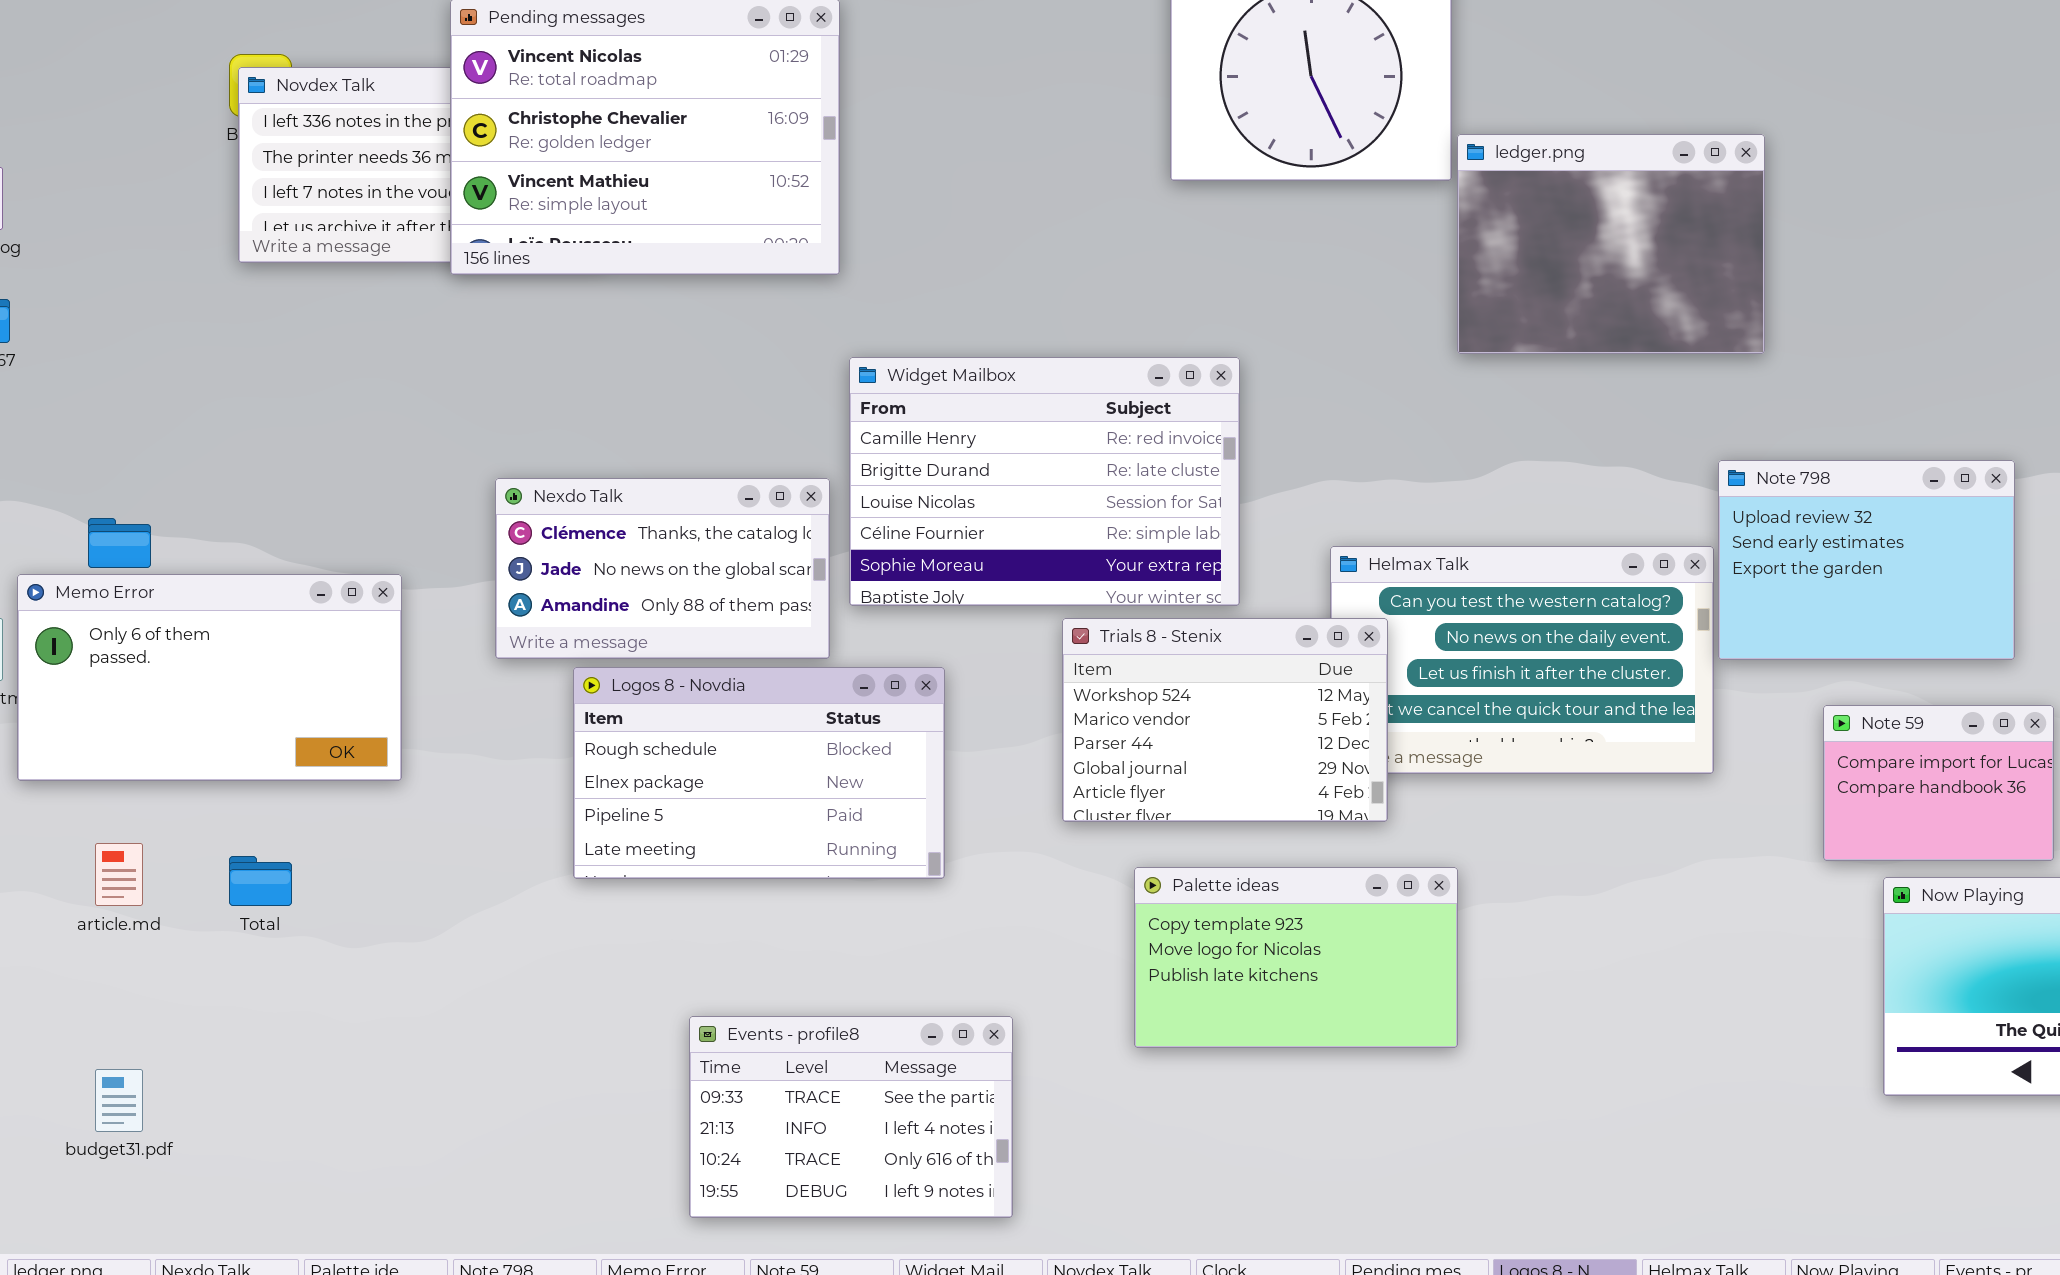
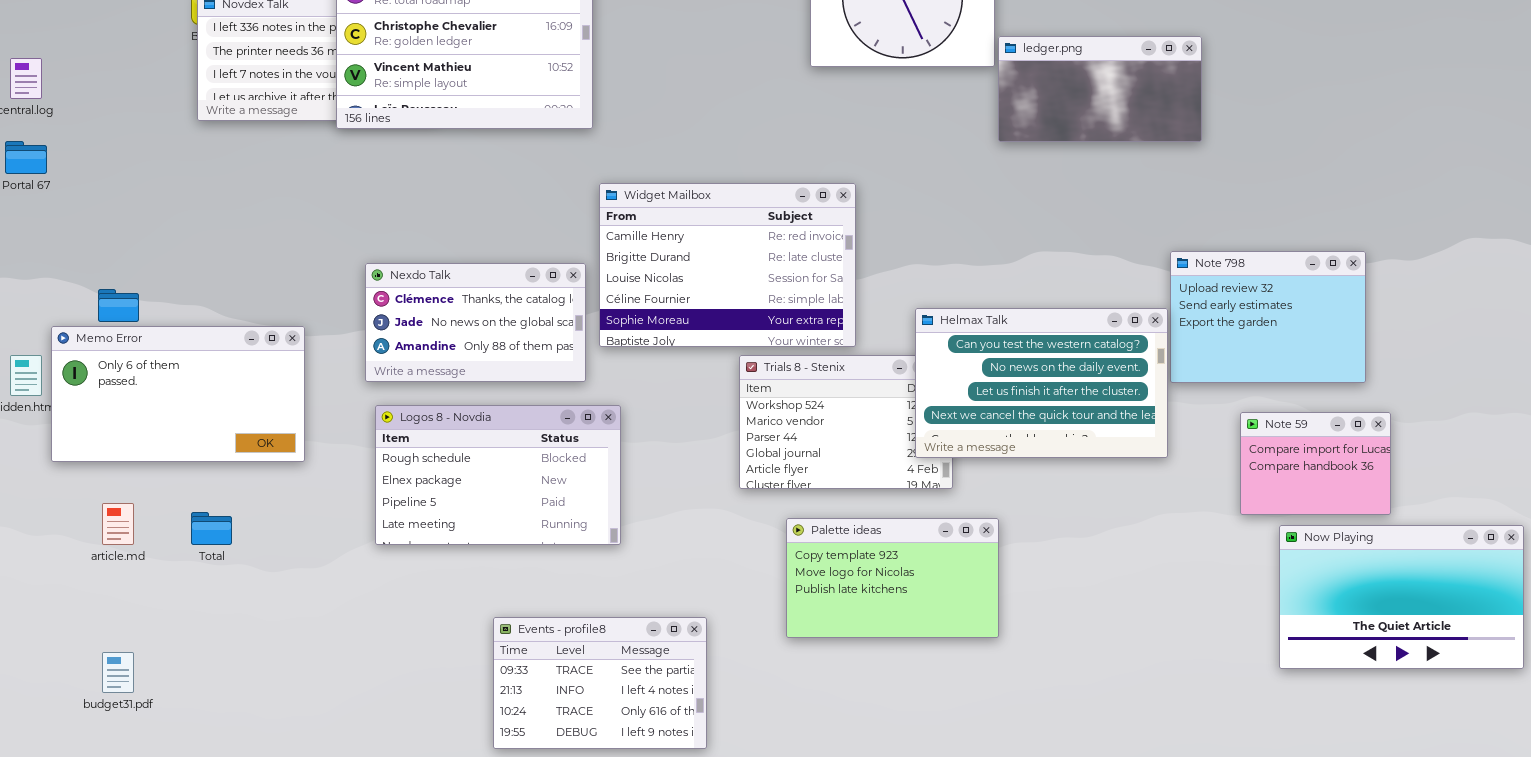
ledger.png: [1457,134,1765,354] -> [998,36,1202,142], resized
Helmax Talk: [1330,546,1714,774] -> [915,308,1168,458], raised
Logos 8 - Novdia: [573,667,945,879] -> [375,405,621,545], moved

